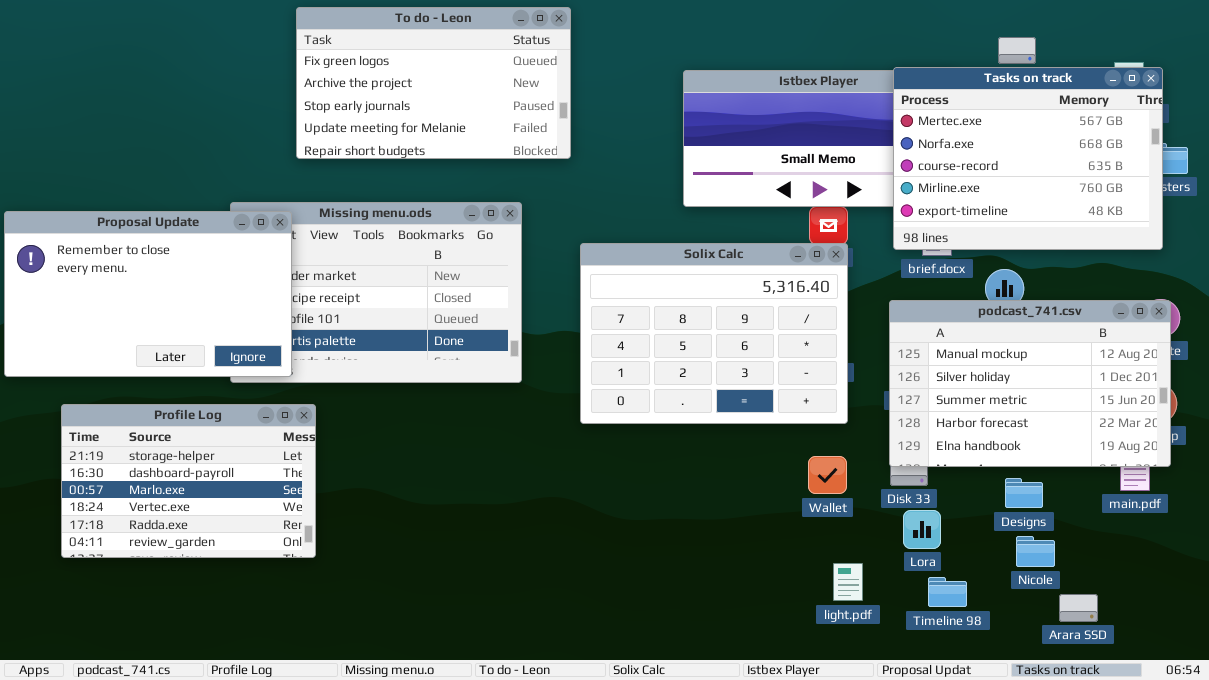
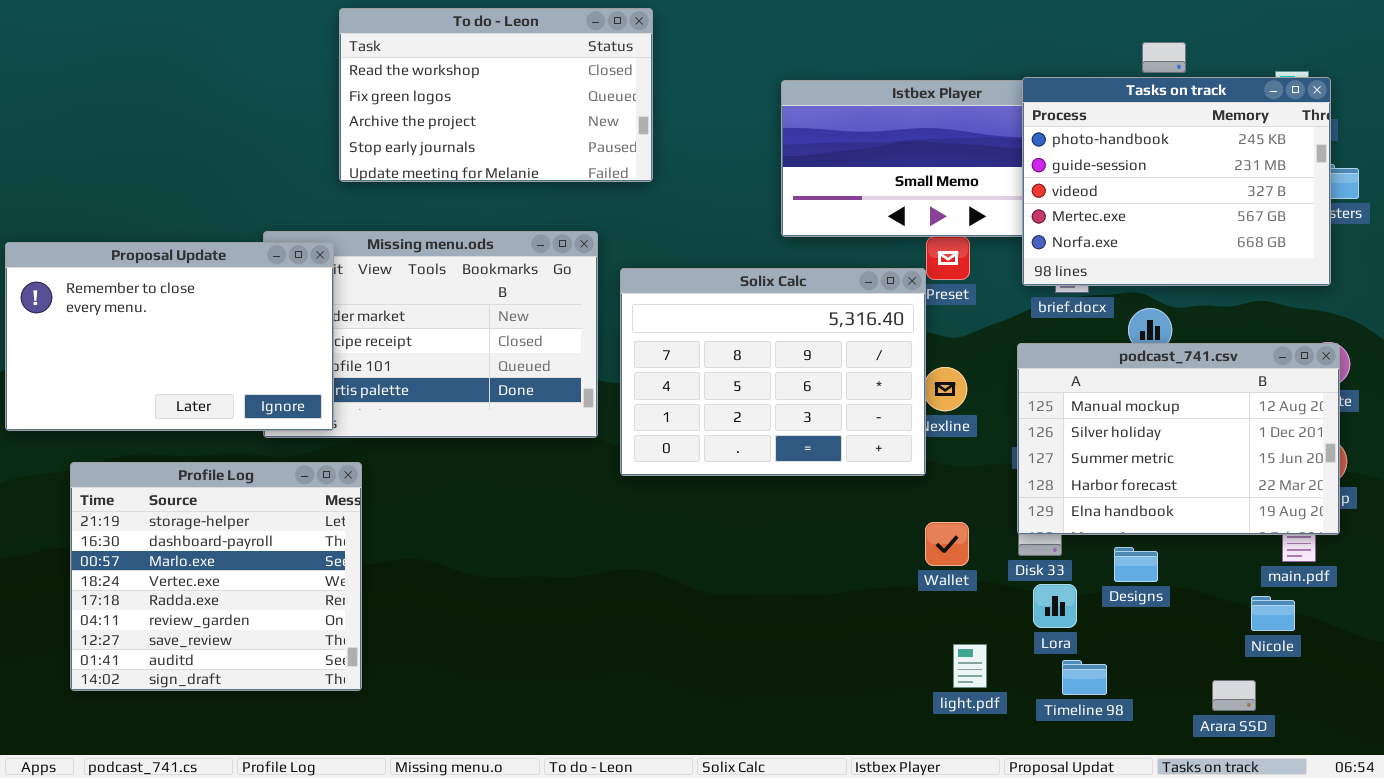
To do - Leon: [296,7,571,159] -> [339,8,653,182], scrolled up 1 row
Tasks on track: [893,67,1163,250] -> [1022,77,1331,286], scrolled up 3 rows
Solix Calc: [580,243,848,424] -> [620,268,926,476], moved
Profile Log: [61,404,316,558] -> [70,462,362,691], resized
Designs: [1005,478,1043,508] -> [1114,547,1158,582], moved
Nicole: [1016,536,1055,567] -> [1251,596,1295,631], moved

